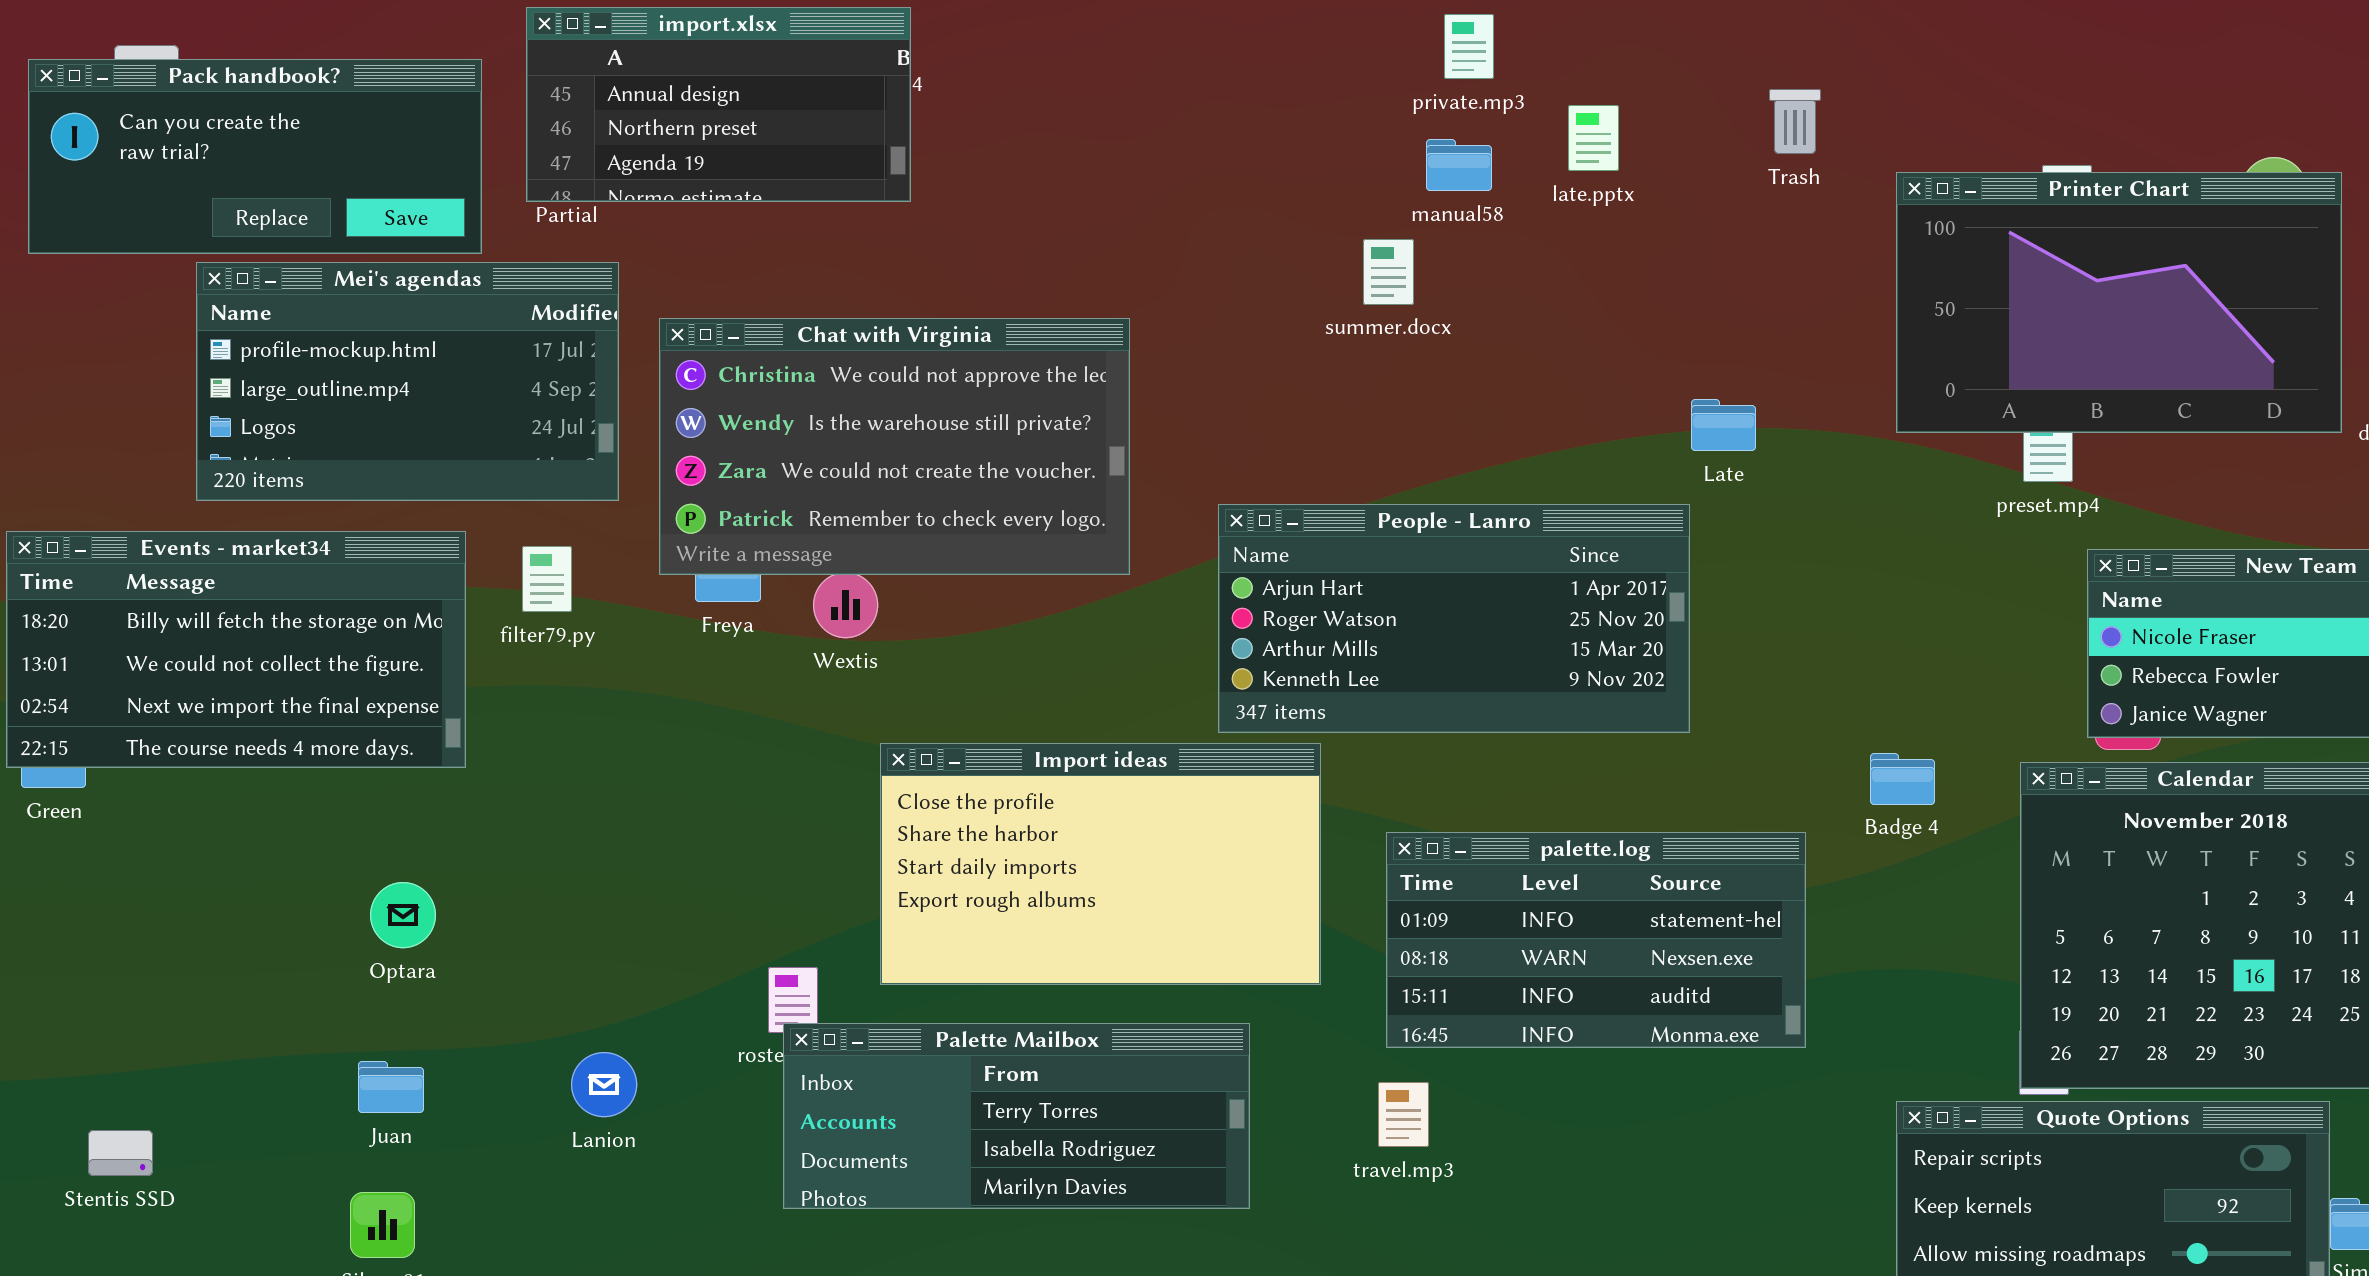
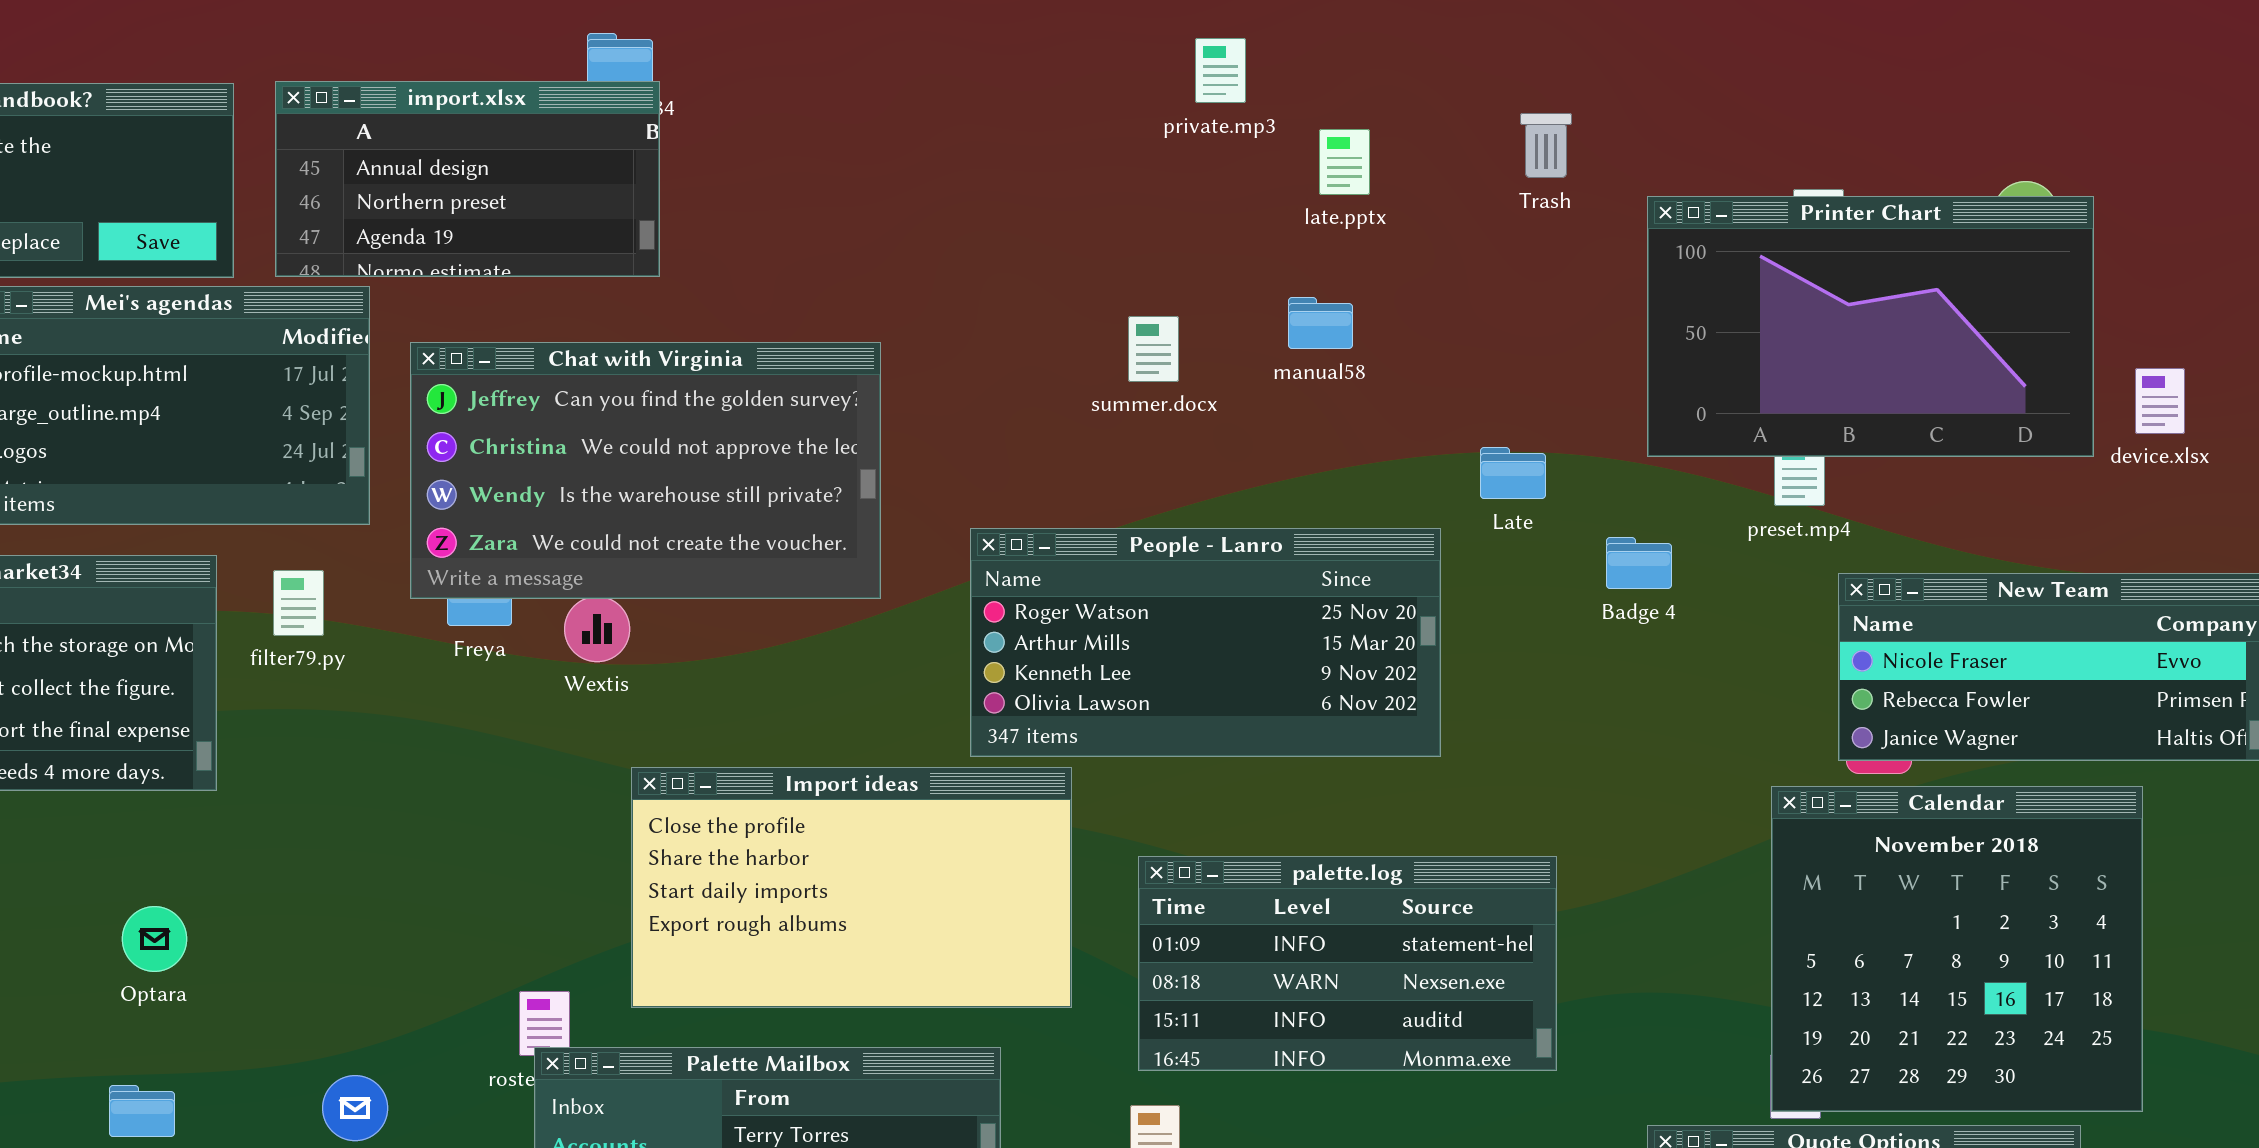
import.xlsx: [526,7,911,202] -> [275,81,660,277], moved
manual58: [1426,139,1492,191] -> [1288,297,1353,349], moved
summer.docx: [1363,239,1414,305] -> [1128,316,1179,382], moved
Chat with Virginia: [659,318,1130,575] -> [410,342,881,599], scrolled up 1 row
Late: [1691,399,1756,451] -> [1480,447,1546,499], moved
People - Lanro: [1218,504,1690,733] -> [970,528,1441,757], scrolled down 1 row
Badge 4: [1870,753,1935,805] -> [1606,537,1672,589], moved

